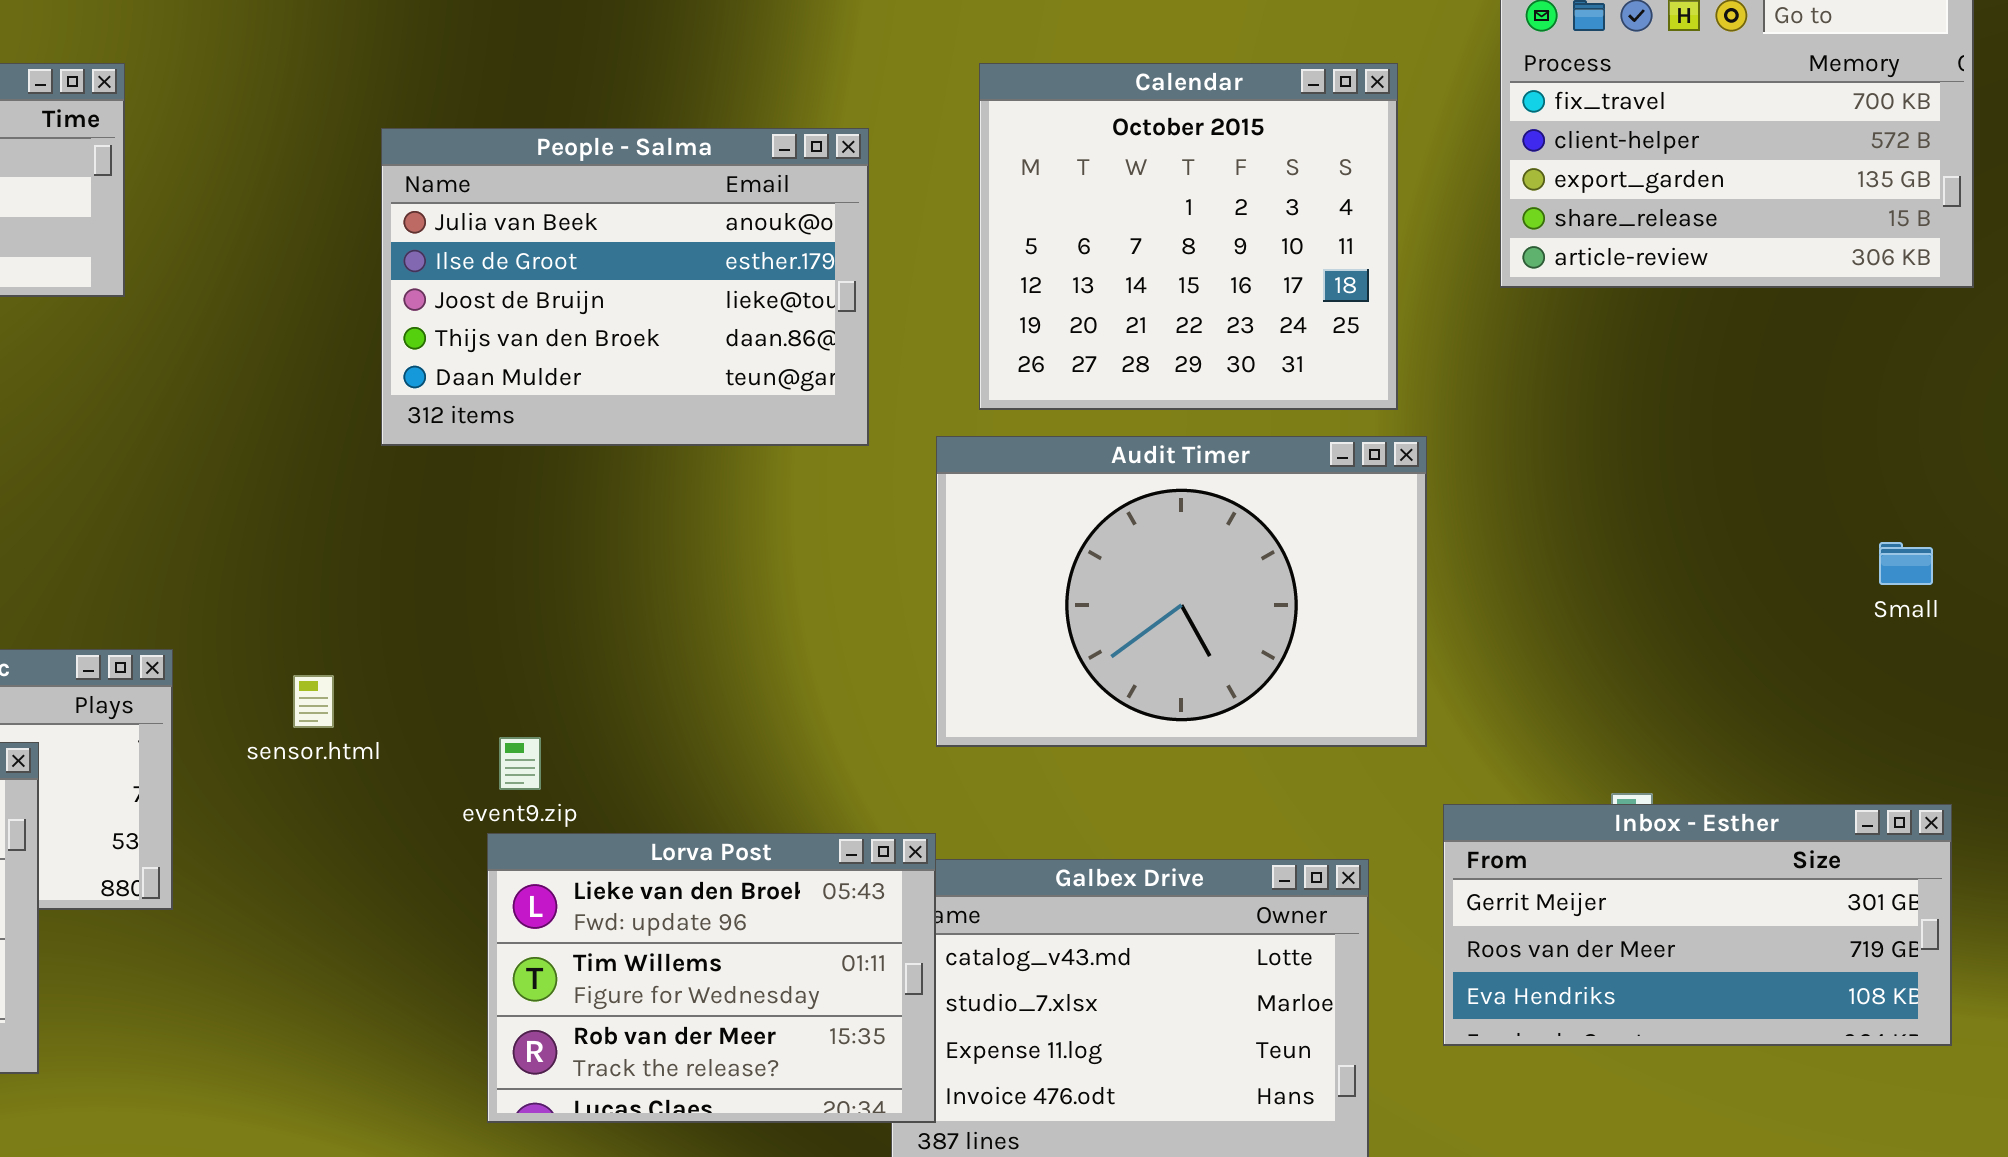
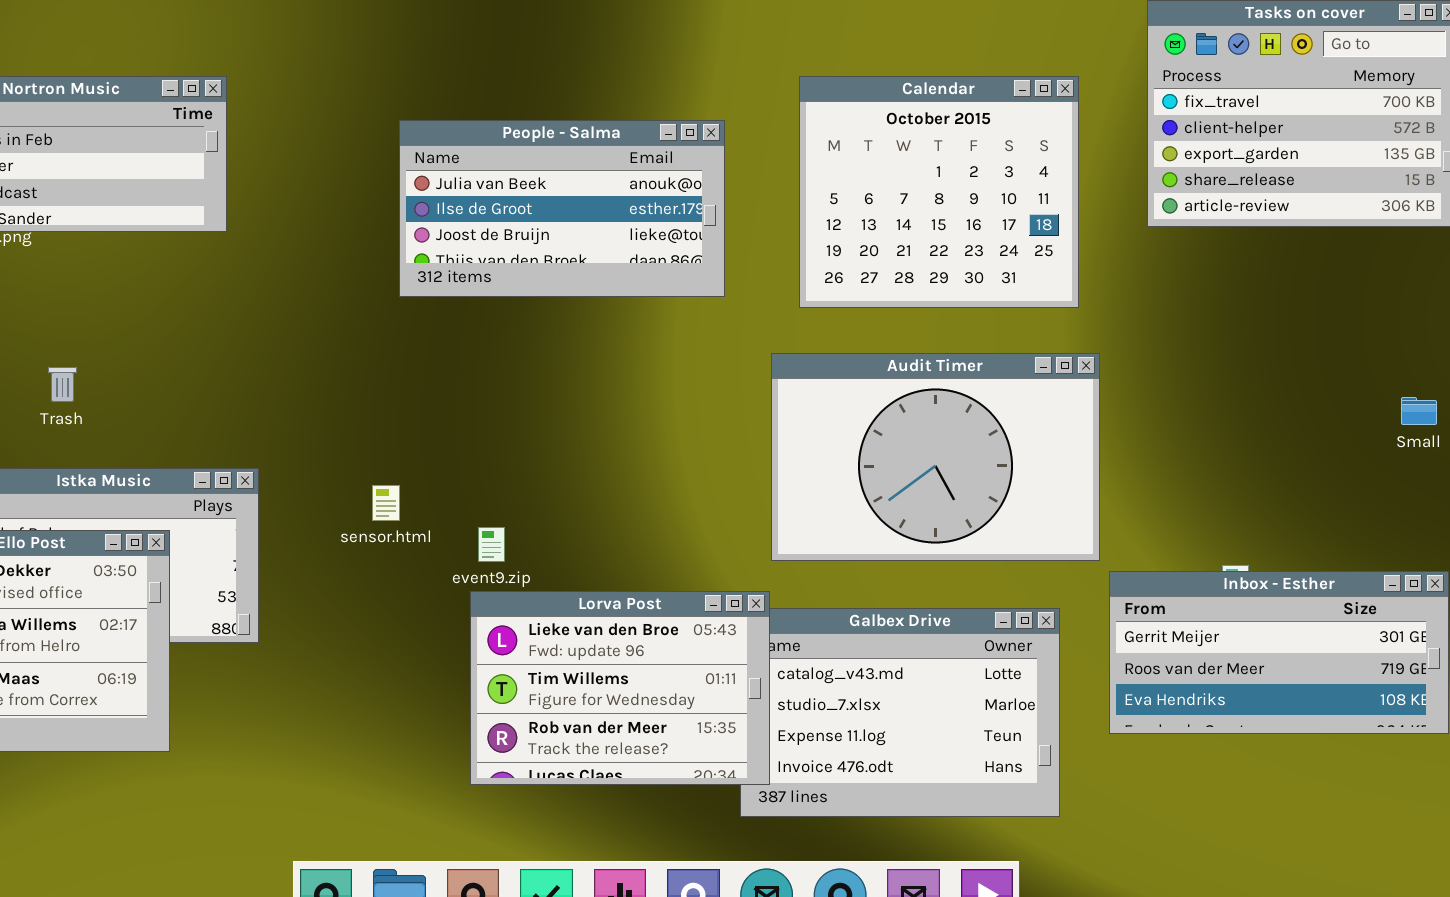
People - Salma: [381,128,869,446] -> [399,120,725,297], resized
Audit Timer: [936,436,1427,747] -> [771,353,1100,561], moved
sensor.html: [293,675,334,728] -> [372,485,400,521], moved

